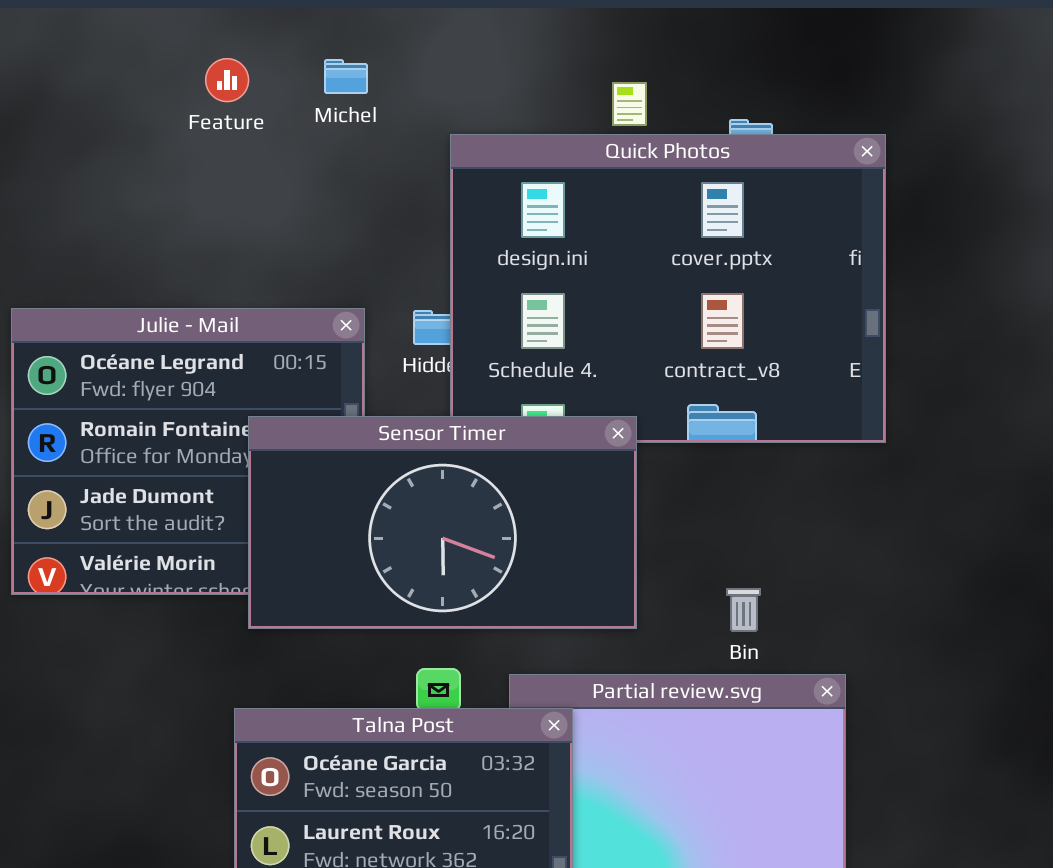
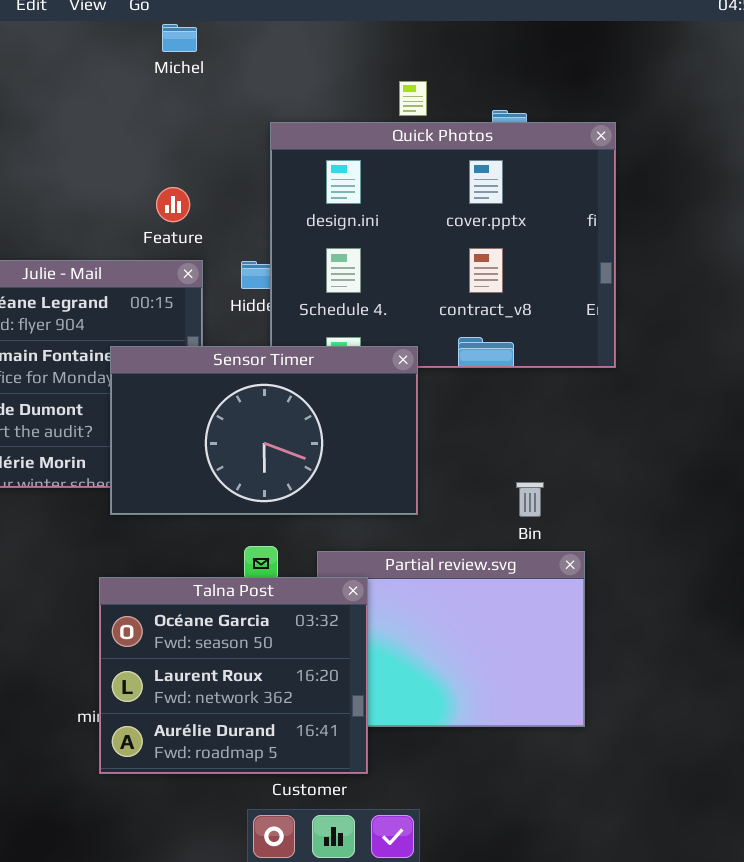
Feature: [205,58,249,102] -> [156,187,190,222], moved
Michel: [324,59,368,94] -> [162,24,197,52], moved
Bin: [726,588,761,632] -> [516,482,544,517], moved

